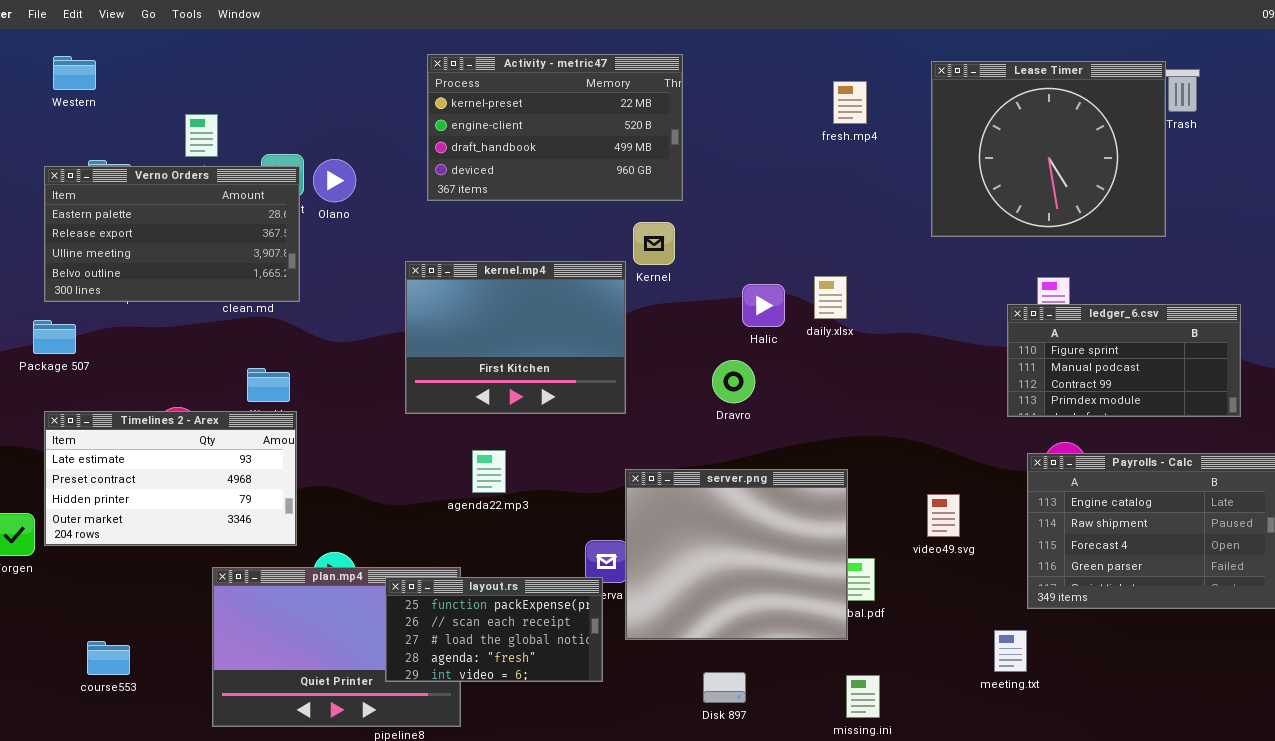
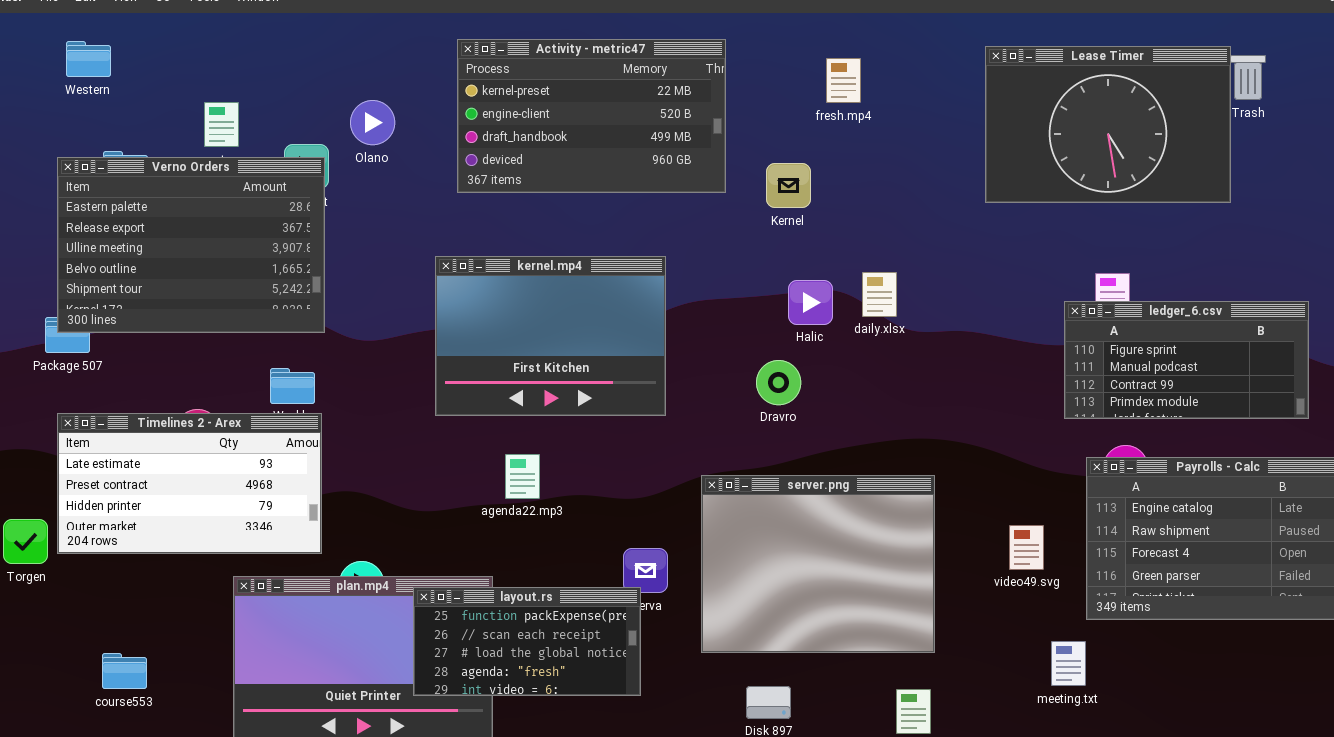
Lease Timer: [931,61,1166,237] -> [985,46,1231,203], resized
fresh.mp4: [833,81,867,124] -> [826,58,861,103], moved
Olano: [313,159,356,202] -> [350,100,395,145], moved
Verno Orders: [44,166,300,302] -> [57,157,325,333], resized
Kernel: [633,222,675,265] -> [766,163,811,208], moved
server.png: [625,469,848,640] -> [701,475,935,653], moved
video49.svg: [927,494,960,537] -> [1009,525,1044,570], moved

